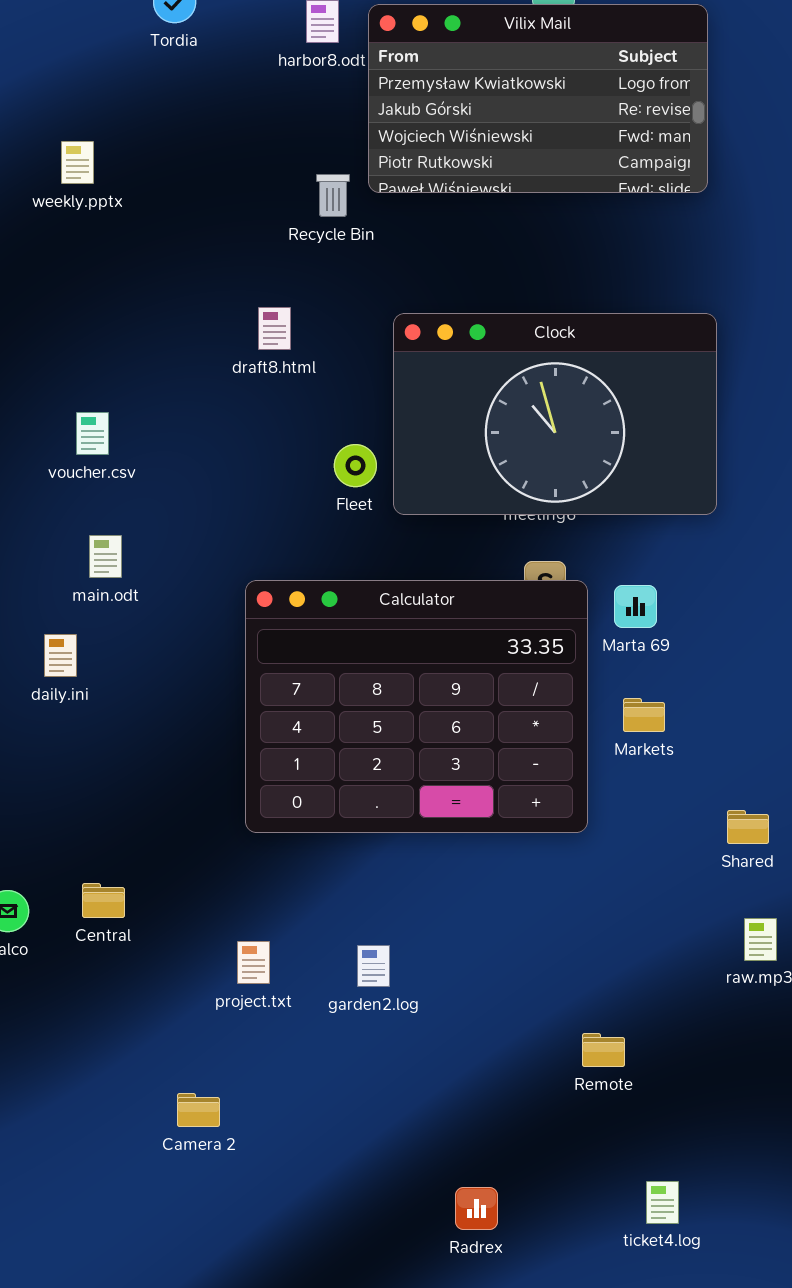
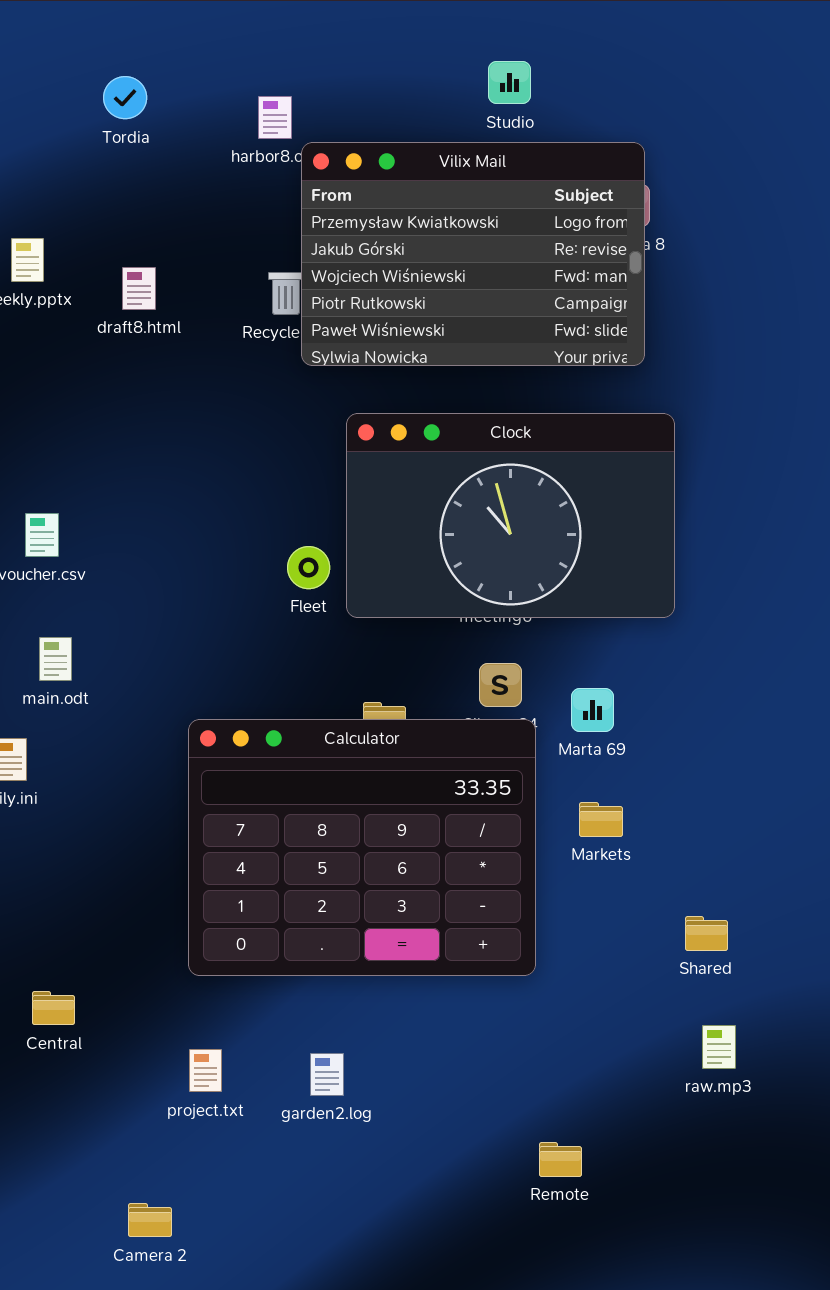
Vilix Mail: [368,4,708,193] -> [301,142,645,366], moved, resized
draft8.html: [258,307,291,350] -> [122,267,156,310], moved
Calculator: [245,580,588,833] -> [188,719,536,976], moved

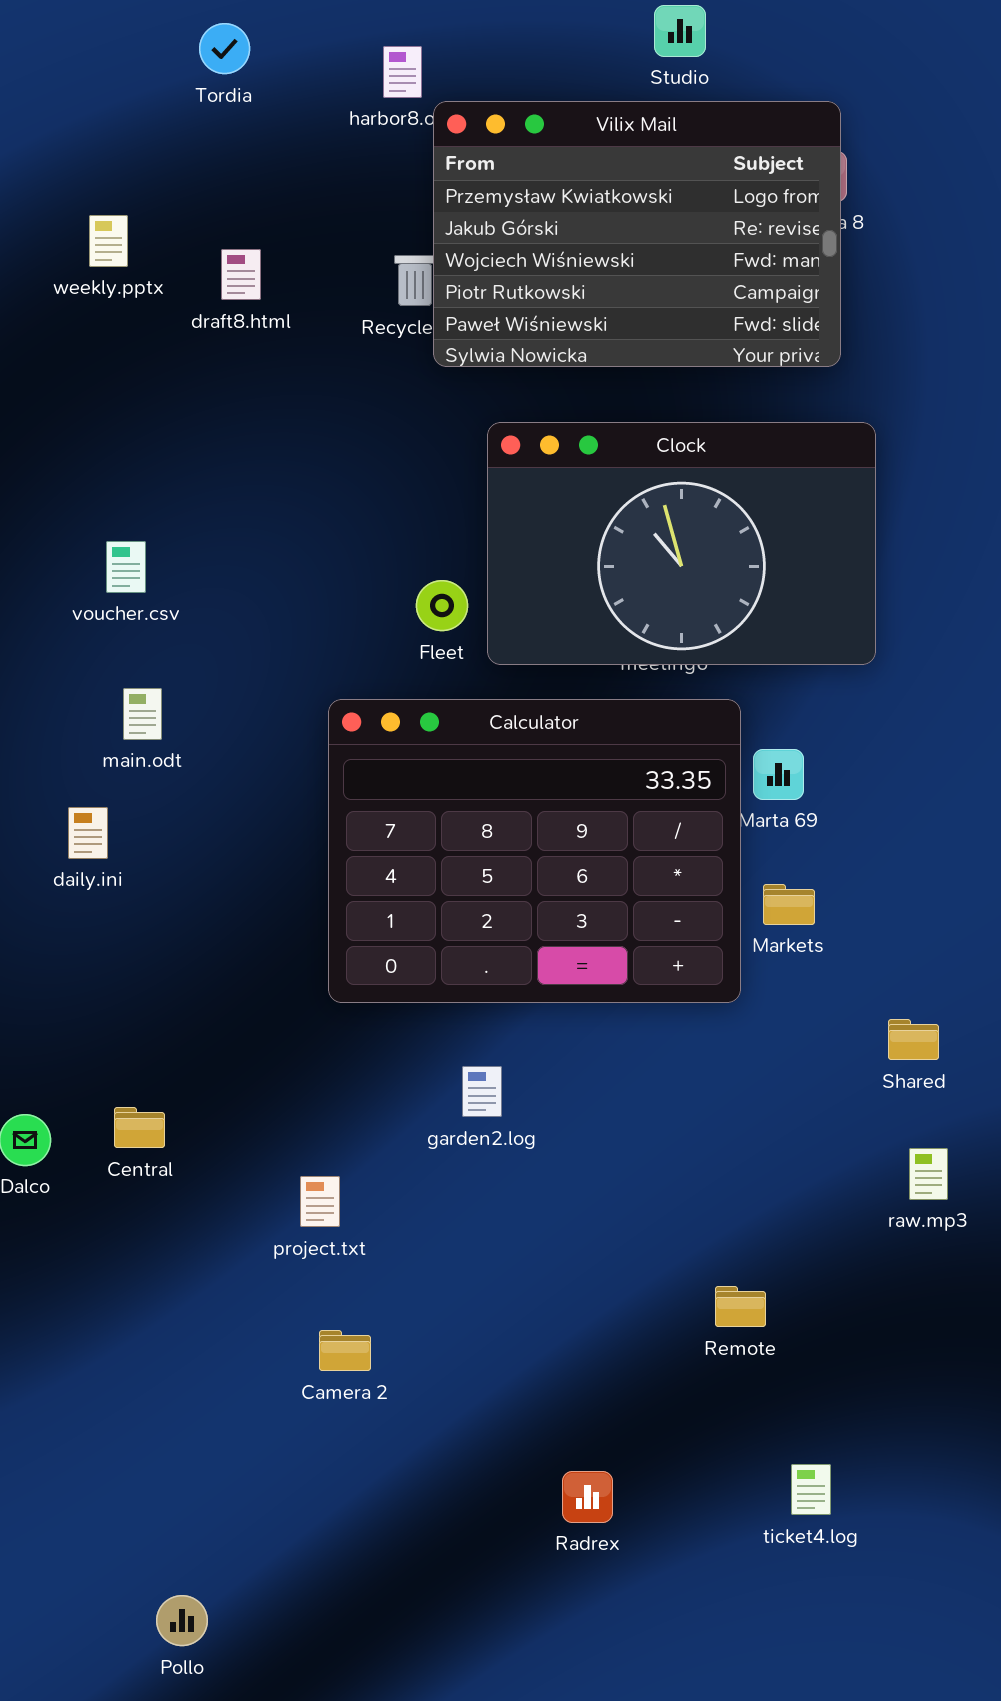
Calculator: [188,719,536,976] -> [328,699,741,1003], moved
garden2.log: [310,1053,344,1096] -> [462,1066,502,1117], moved
Camera 2: [128,1203,172,1237] -> [319,1330,371,1371], moved

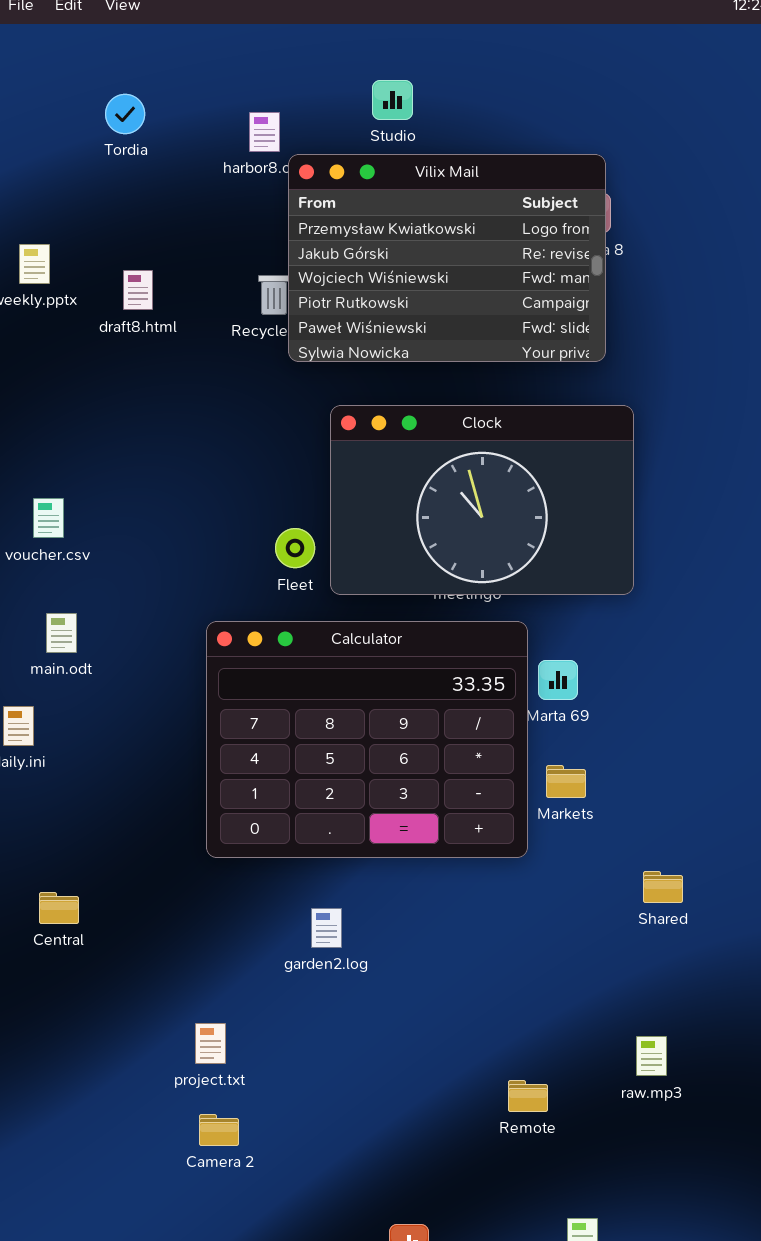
Studio: [654,5,706,57] -> [372,80,413,120], moved
Central: [114,1107,165,1148] -> [39,892,79,924], moved
raw.mp3: [909,1148,948,1200] -> [636,1036,667,1076], moved
project.txt: [300,1176,340,1227] -> [195,1023,226,1064], moved

